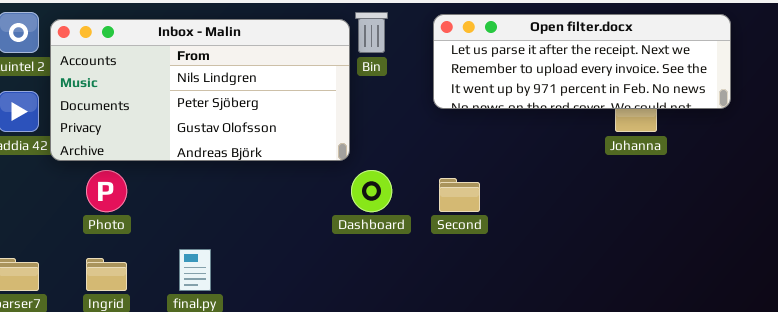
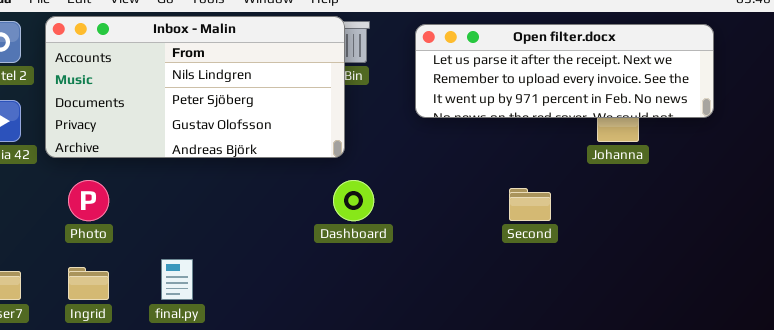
Inbox - Malin: [50,19,350,161] -> [45,16,345,158], moved
Second: [439,178,480,212] -> [509,188,551,221], moved

